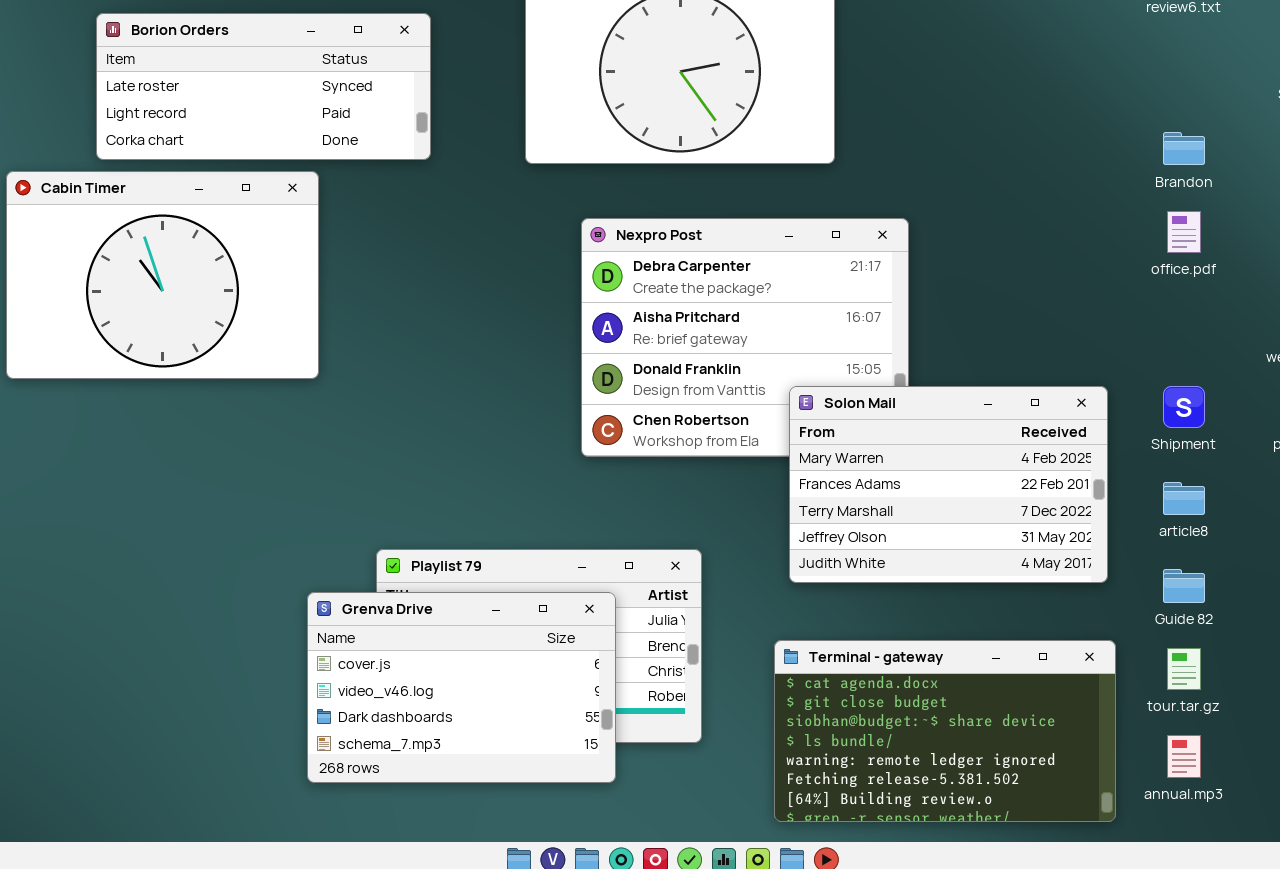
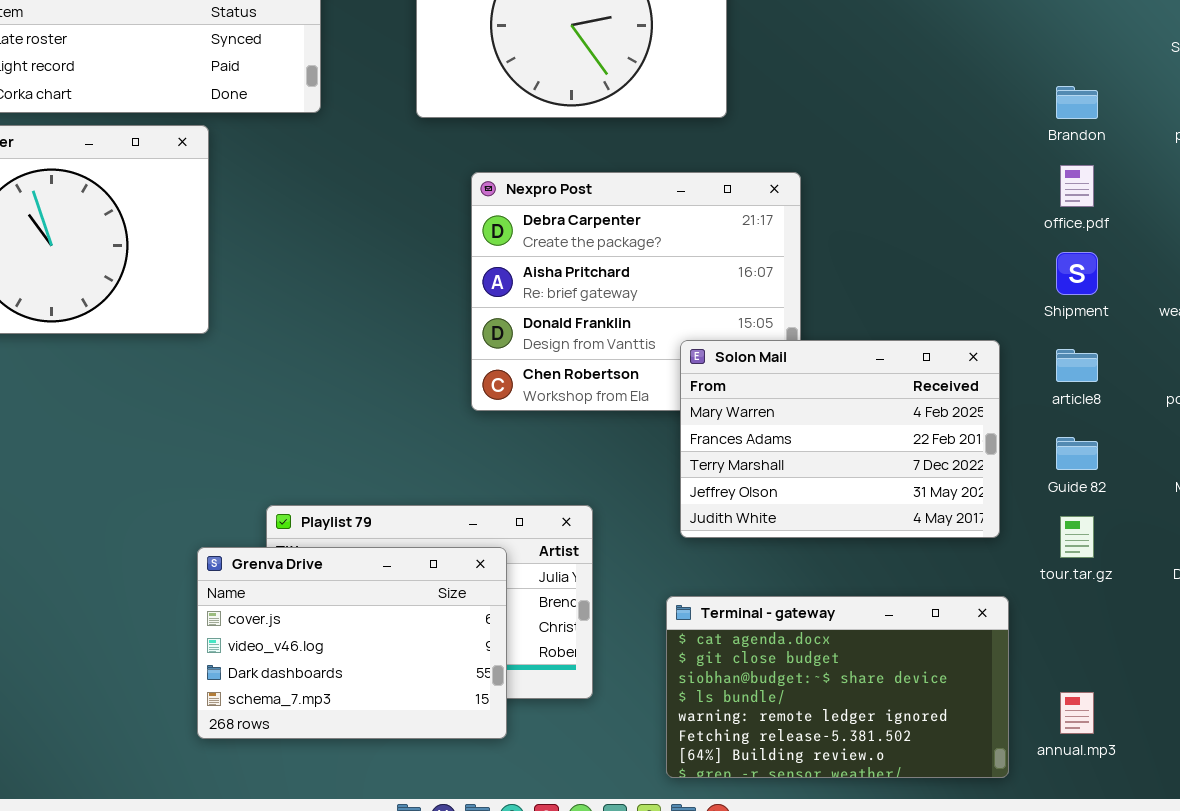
Shipment: [1163,386,1205,428] -> [1056,252,1098,295], moved
article8: [1163,482,1205,515] -> [1056,349,1098,382], moved
Guide 82: [1163,569,1205,603] -> [1056,437,1098,470], moved
tour.tar.gz: [1167,648,1201,690] -> [1060,516,1094,558], moved

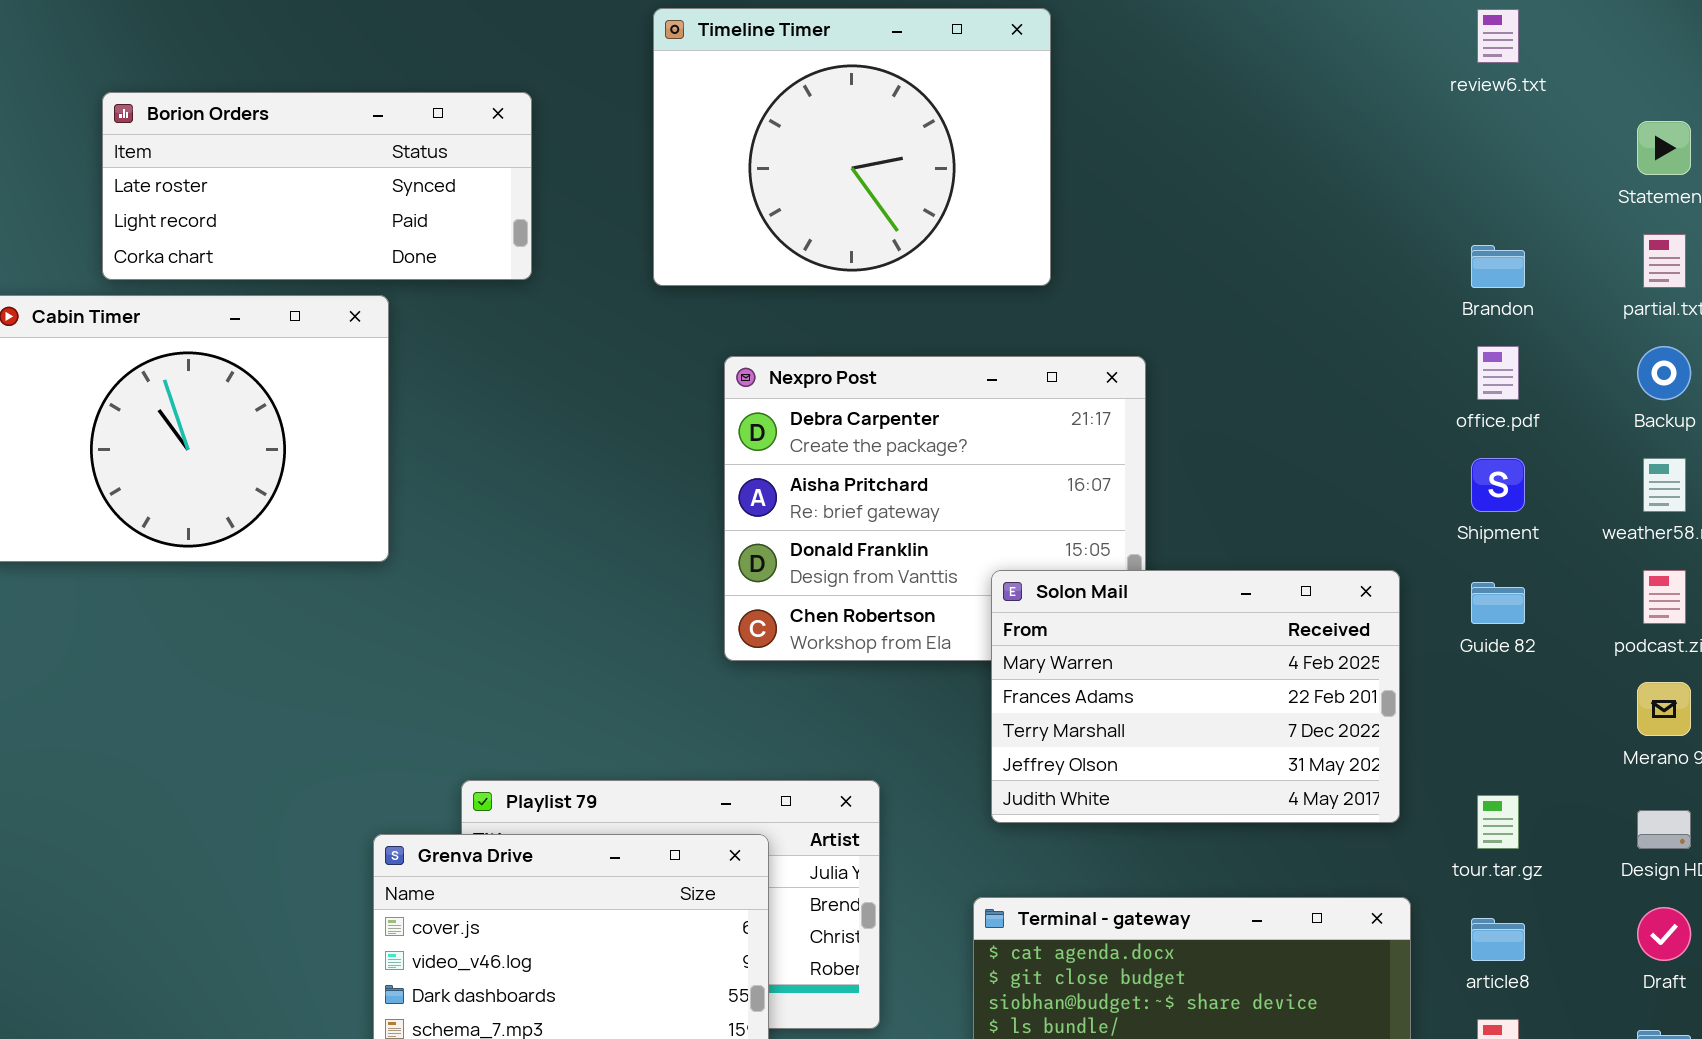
article8: [1056,349,1098,382] -> [1471,918,1525,961], moved
Guide 82: [1056,437,1098,470] -> [1471,582,1525,624], moved

